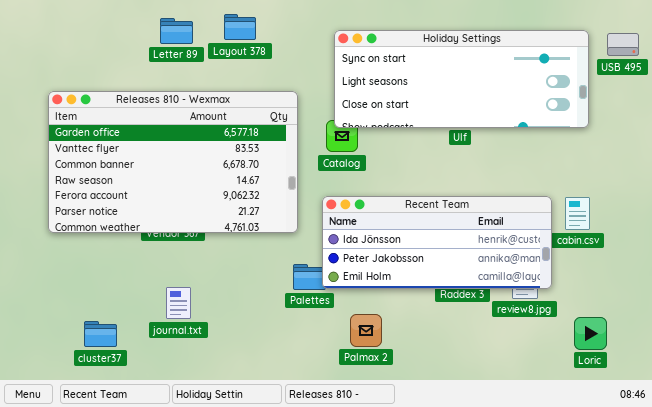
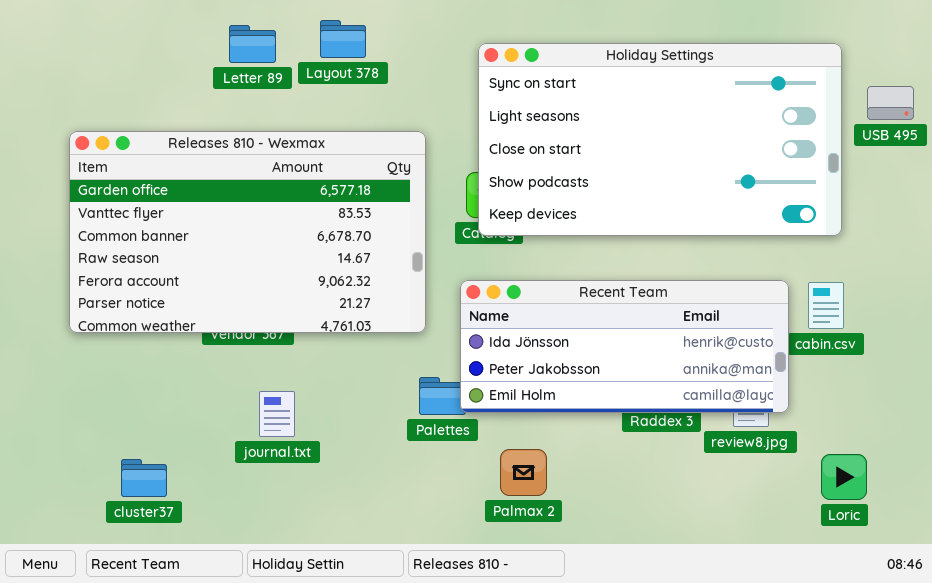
Holiday Settings: [334,30,589,128] -> [478,43,842,236], resized
USB 495: [607,33,639,56] -> [867,86,914,120], moved
journal.txt: [166,287,191,319] -> [259,391,295,437], moved

